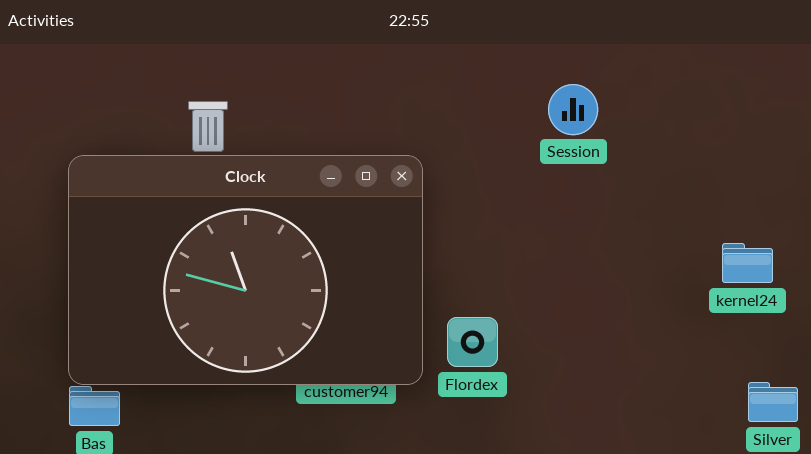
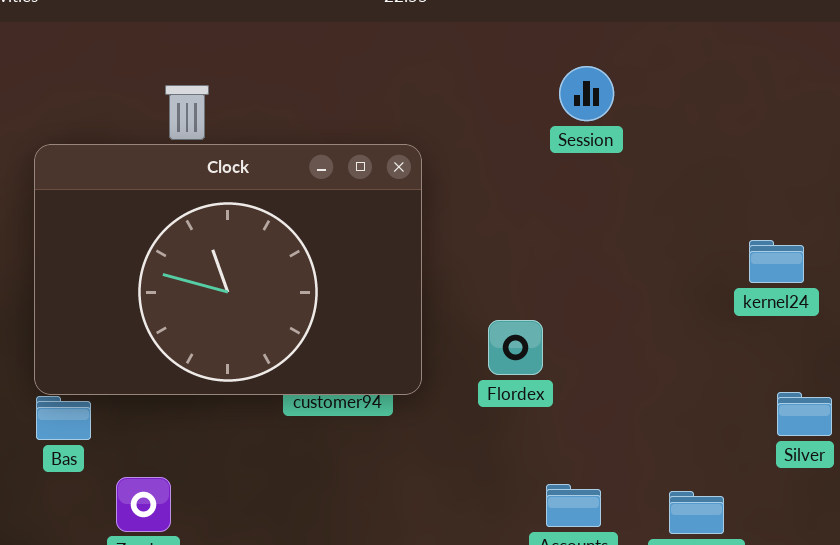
Flordex: [447,317,498,367] -> [488,320,543,375], moved

